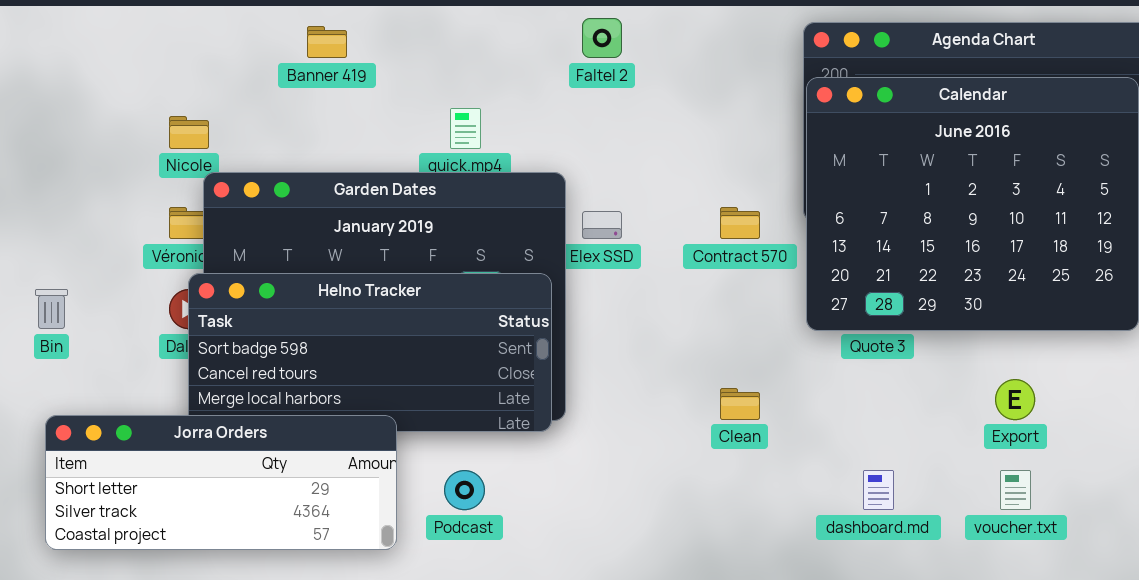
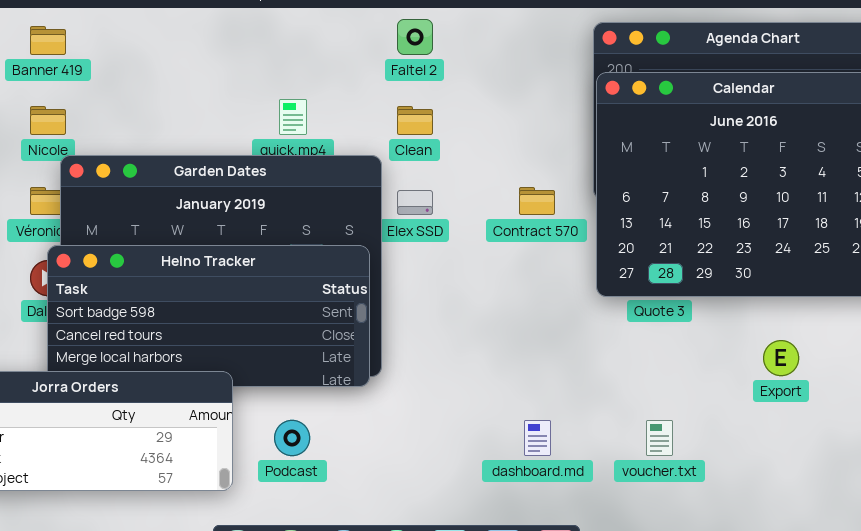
Banner 419: [307,26,347,58] -> [30,26,66,55], moved
Clean: [720,388,760,420] -> [397,106,433,135], moved
dashboard.md: [863,470,894,510] -> [524,420,551,456], moved
voucher.txt: [1000,470,1031,510] -> [646,420,673,456], moved

